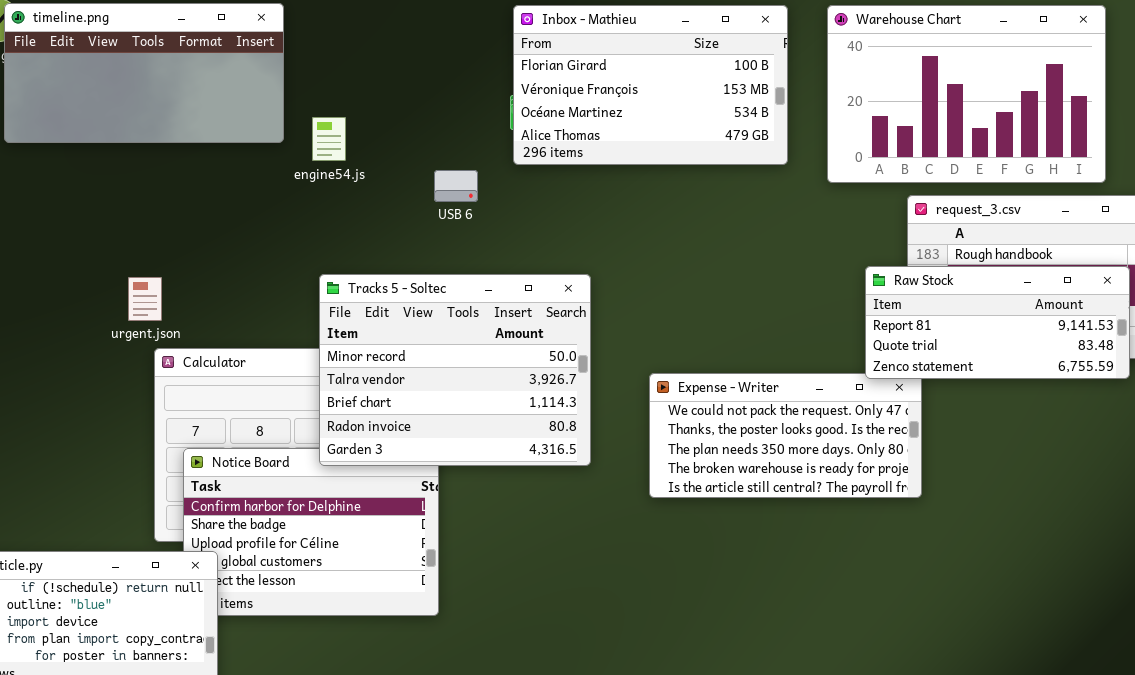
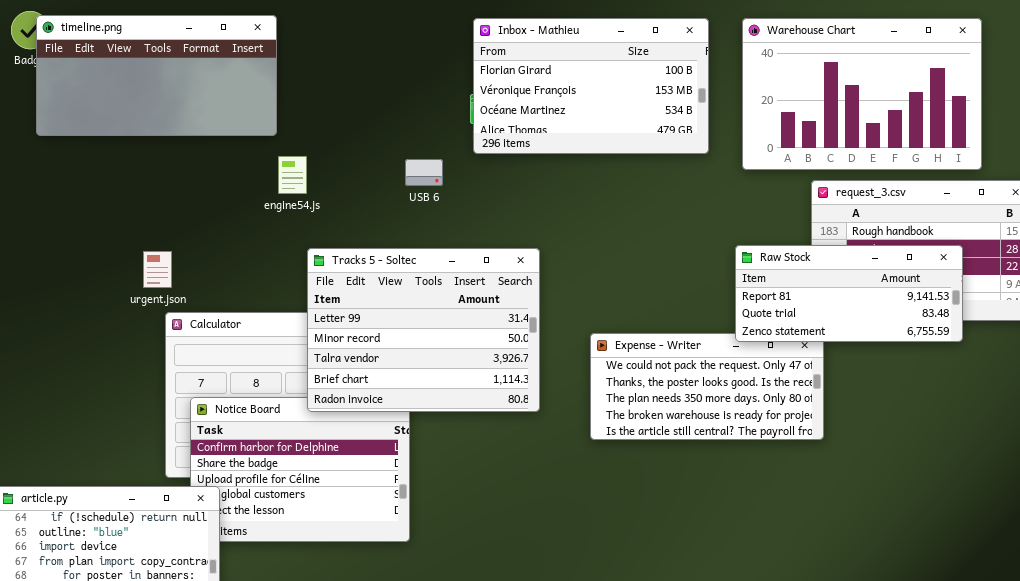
engine54.js: [312,117,346,161] -> [278,156,307,194], moved
Raw Stock: [865,266,1130,379] -> [735,245,963,342], moved
Tracks 5 - Soltec: [319,274,591,466] -> [307,248,540,412], scrolled up 1 row

